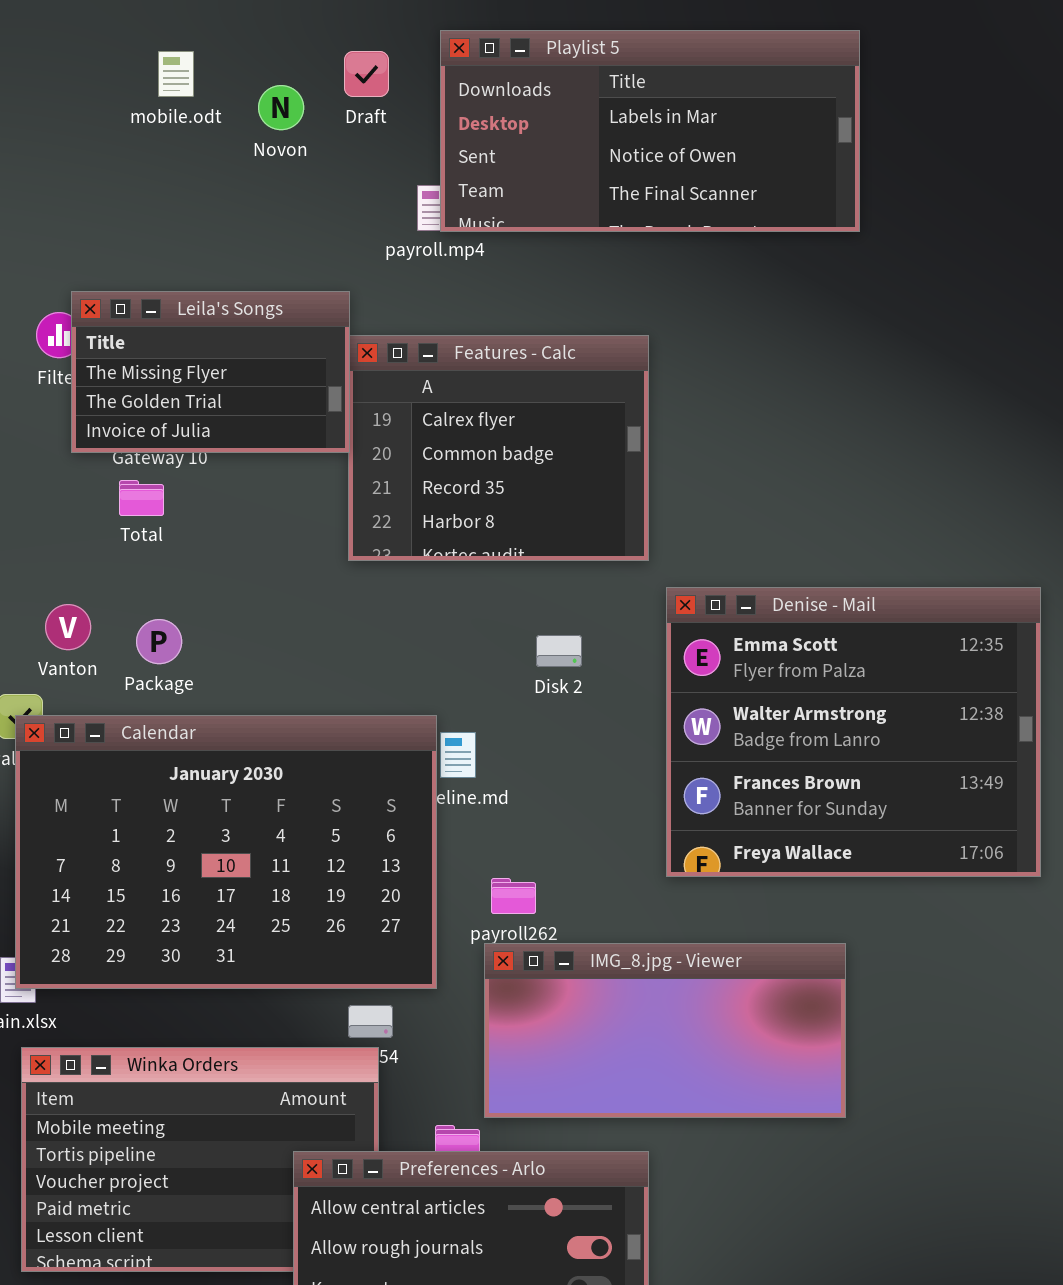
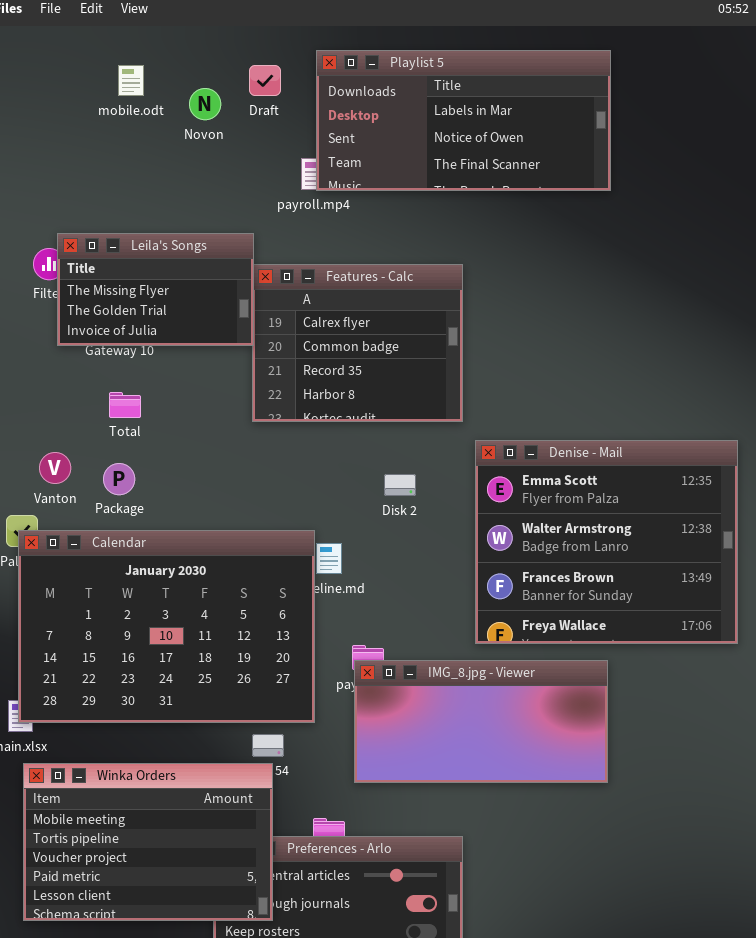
Total: [119,480,164,516] -> [109,392,141,418], moved
IMG_8.jpg - Viewer: [484,943,846,1118] -> [354,660,608,783], moved
Winka Orders: [21,1047,379,1272] -> [23,763,273,921], raised

